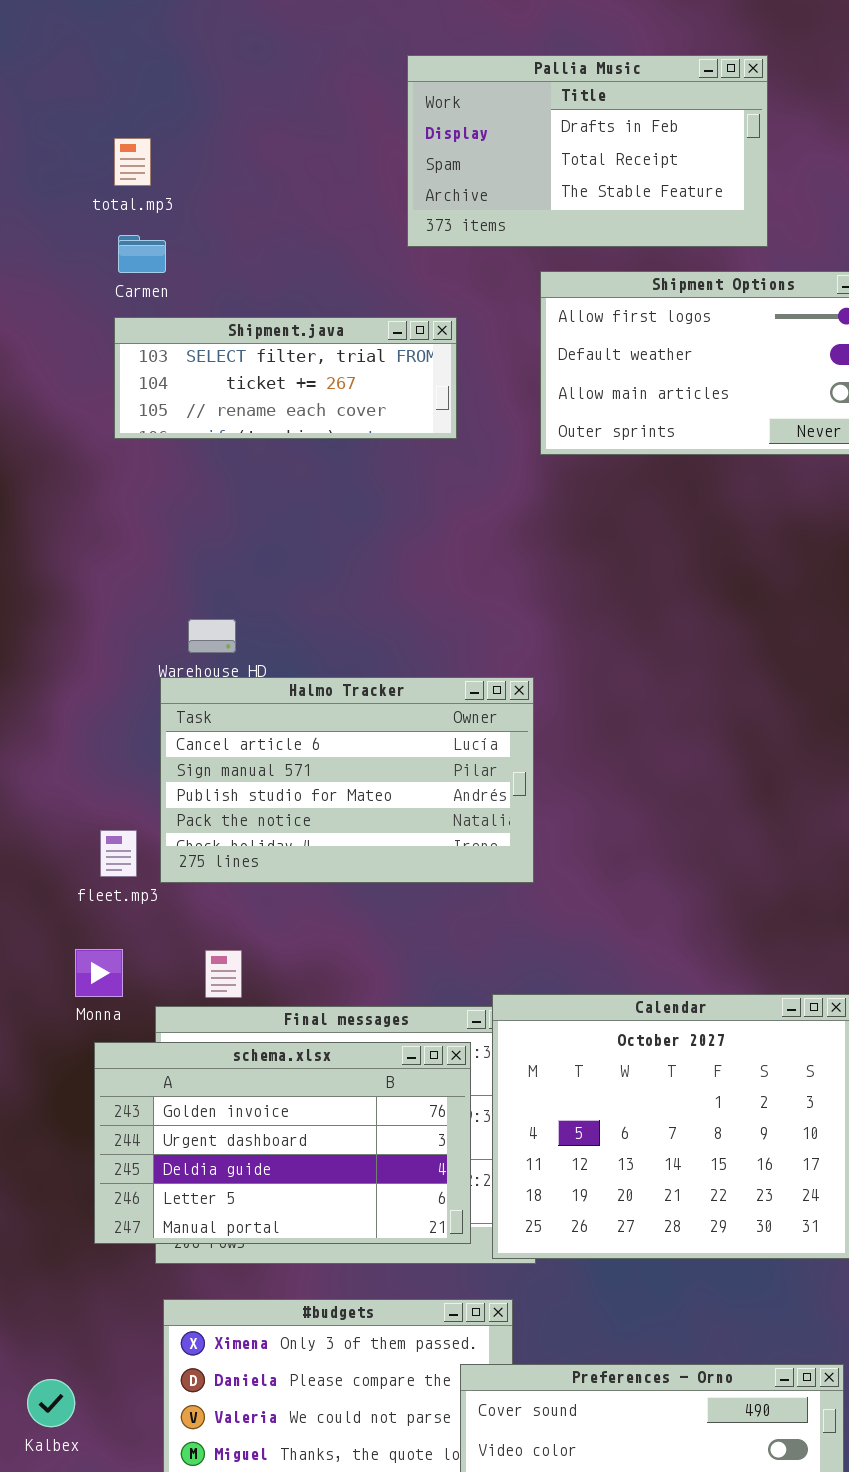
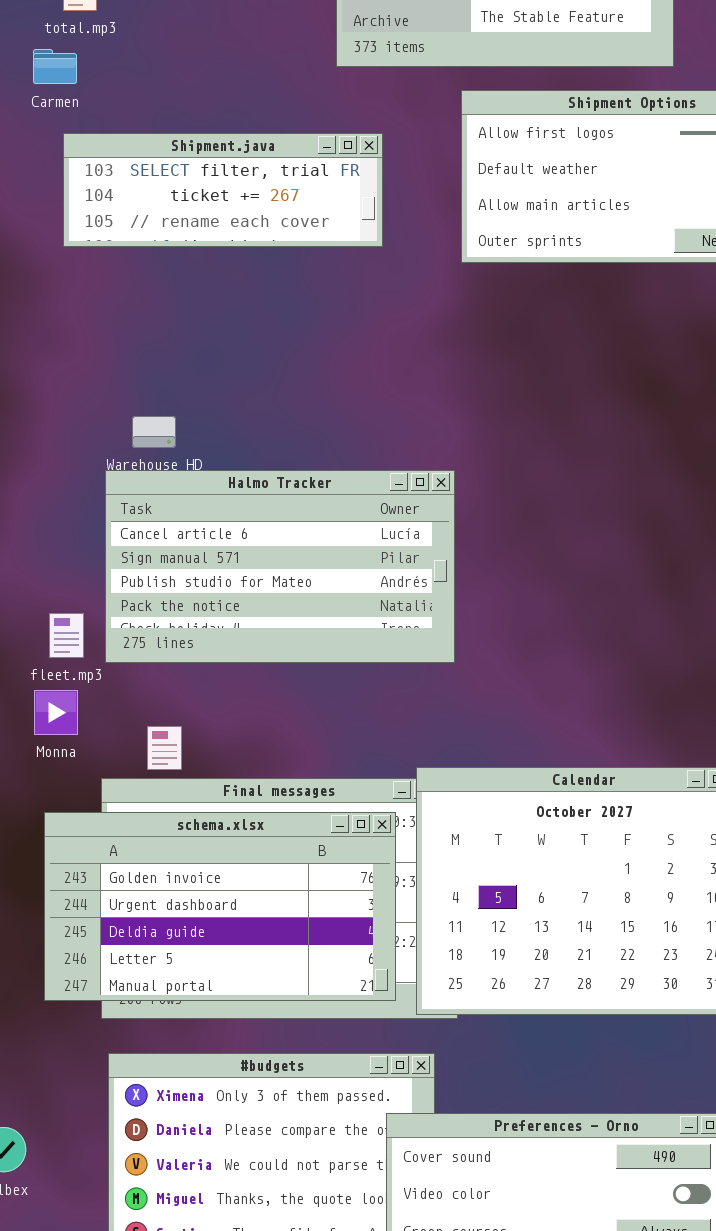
Carmen: [118,235,166,273] -> [33,49,77,84], moved
Monna: [75,949,123,997] -> [34,690,78,735], moved

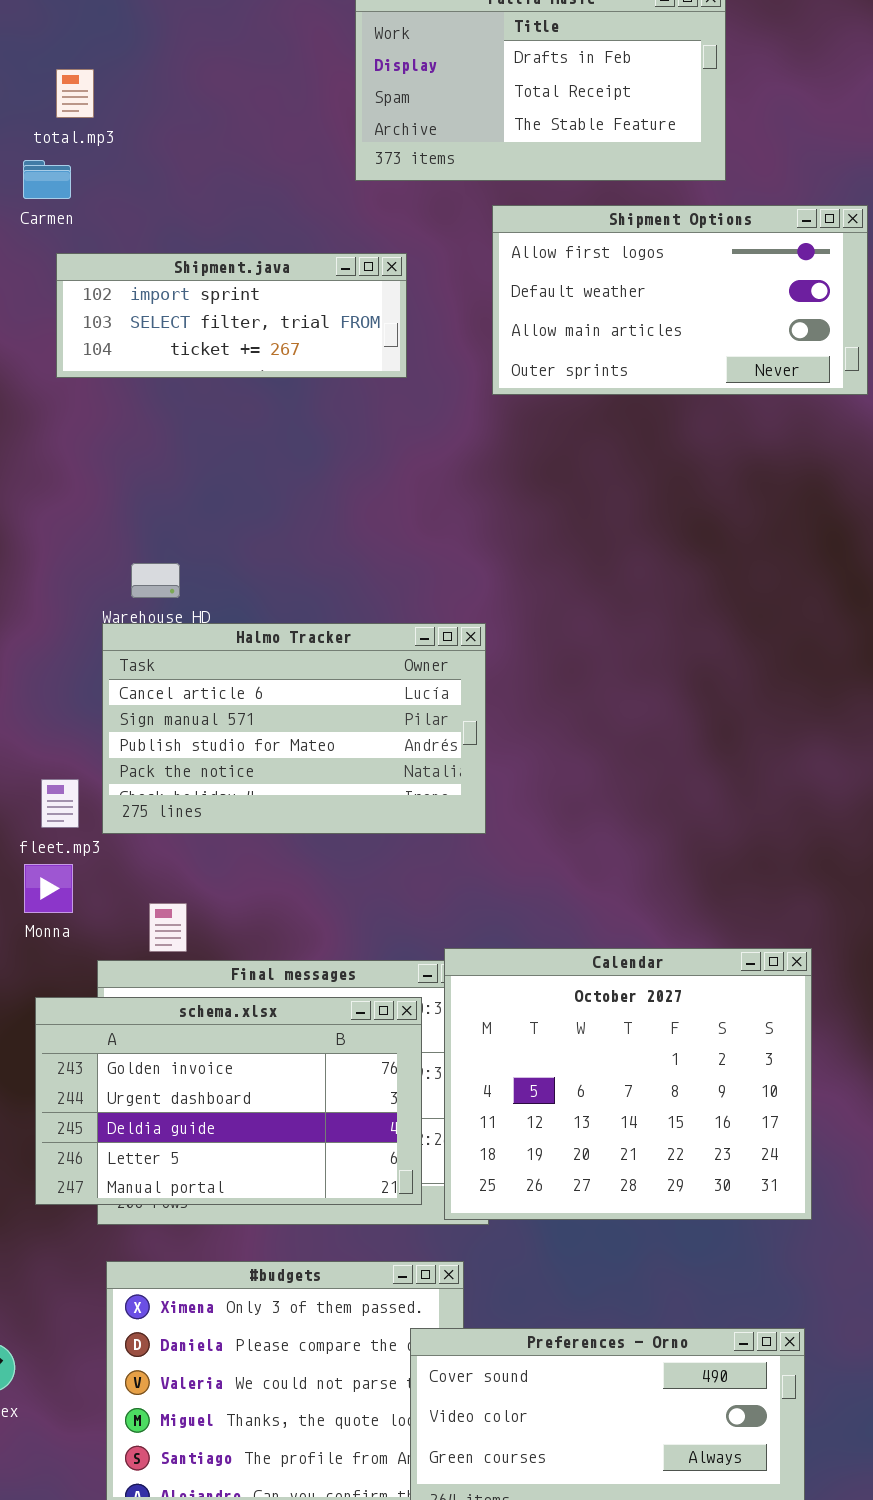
Shipment.java: [63,133,383,247] -> [56,253,407,378], scrolled up 1 row

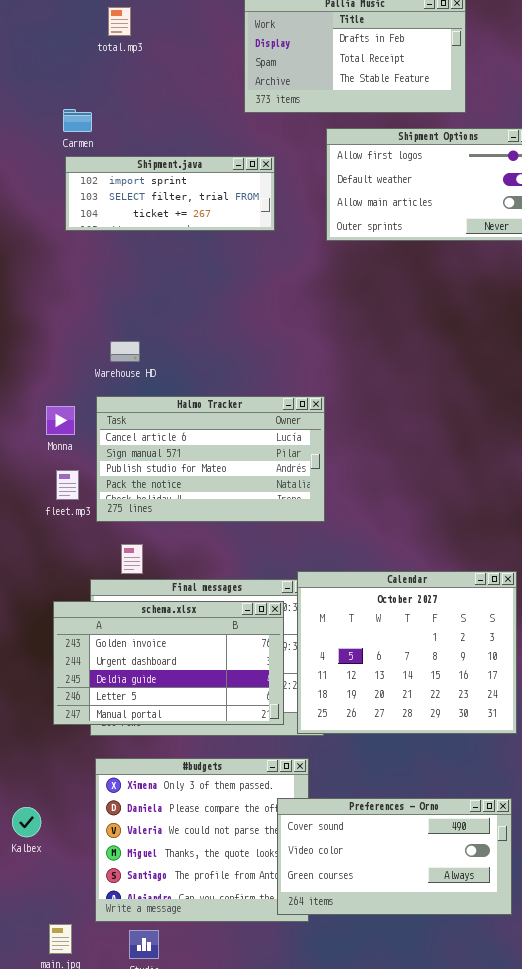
total.mp3: [56,69,94,118] -> [108,7,131,36], moved
Carmen: [23,160,71,199] -> [63,109,92,132], moved
Halmo Tracker: [102,623,486,834] -> [96,396,325,522], moved
Monna: [24,864,73,913] -> [46,406,75,435], moved

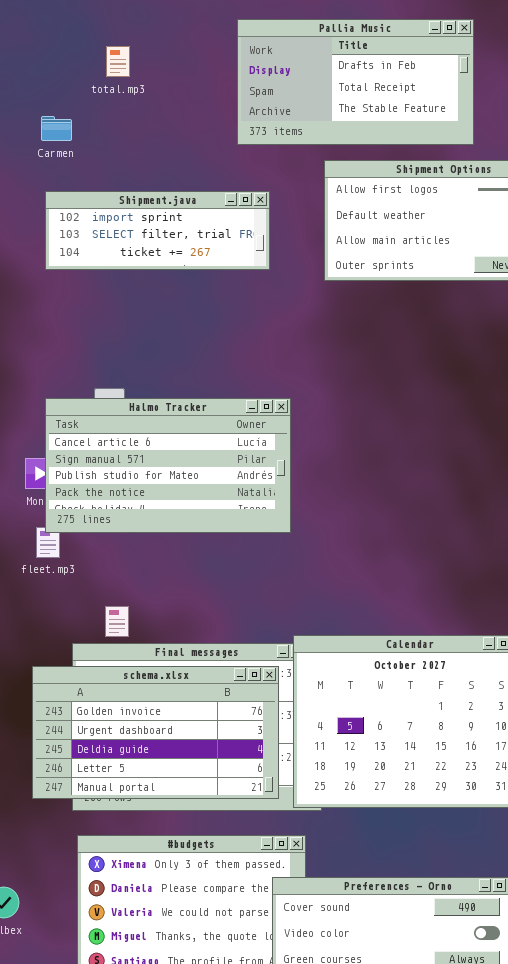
total.mp3: [108,7,131,36] -> [106,46,130,77], moved
Carmen: [63,109,92,132] -> [41,116,72,141], moved
Halmo Tracker: [96,396,325,522] -> [45,398,291,533], moved

